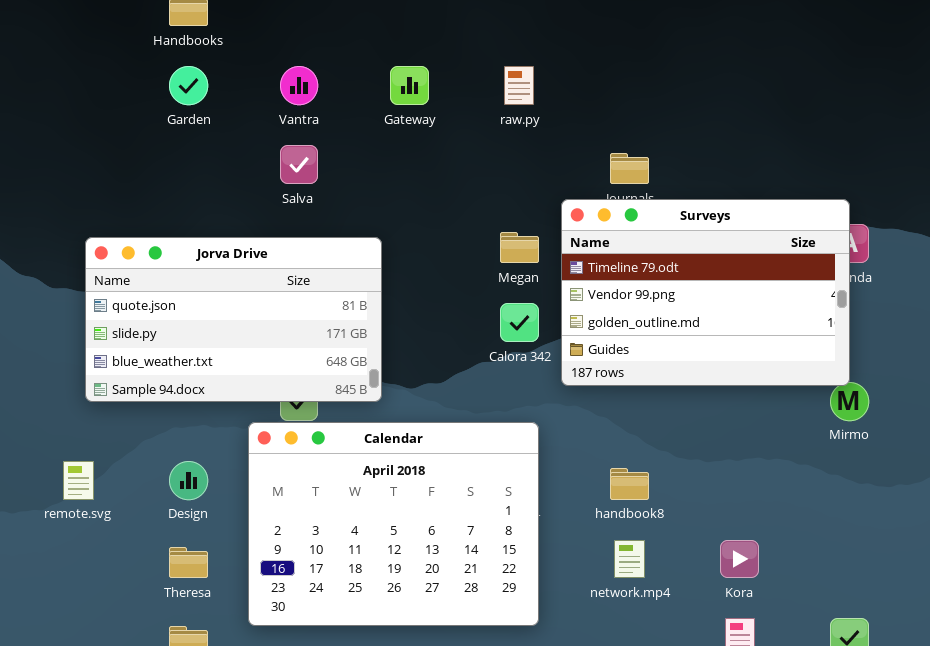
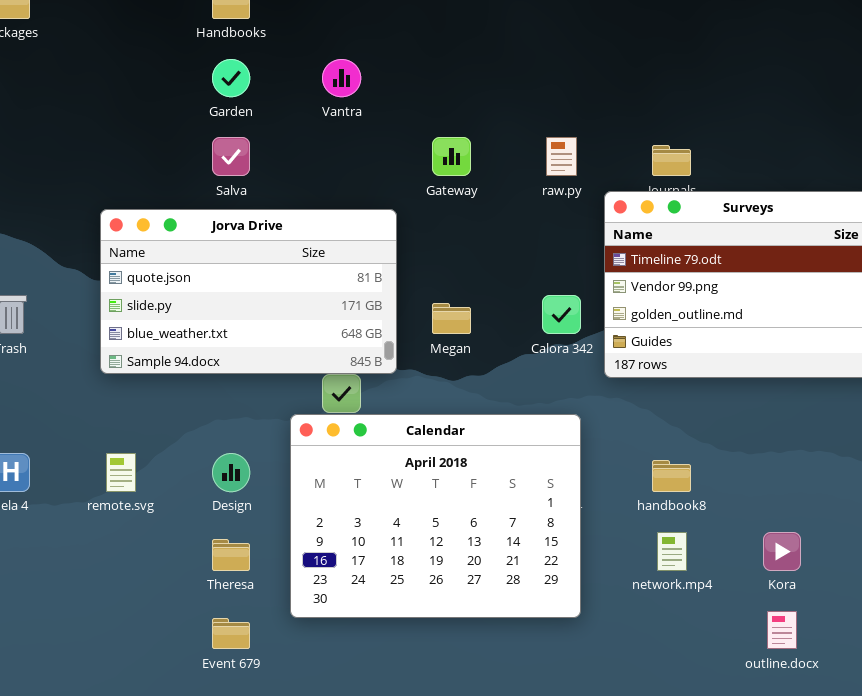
Gateway: [390,66,429,105] -> [432,137,471,176], moved
raw.py: [504,66,534,105] -> [546,137,577,176], moved
Salva: [280,145,318,184] -> [212,137,250,176], moved
Megan: [500,232,539,263] -> [432,303,471,334], moved
Jorva Drive: [85,237,382,402] -> [100,209,397,374], moved

